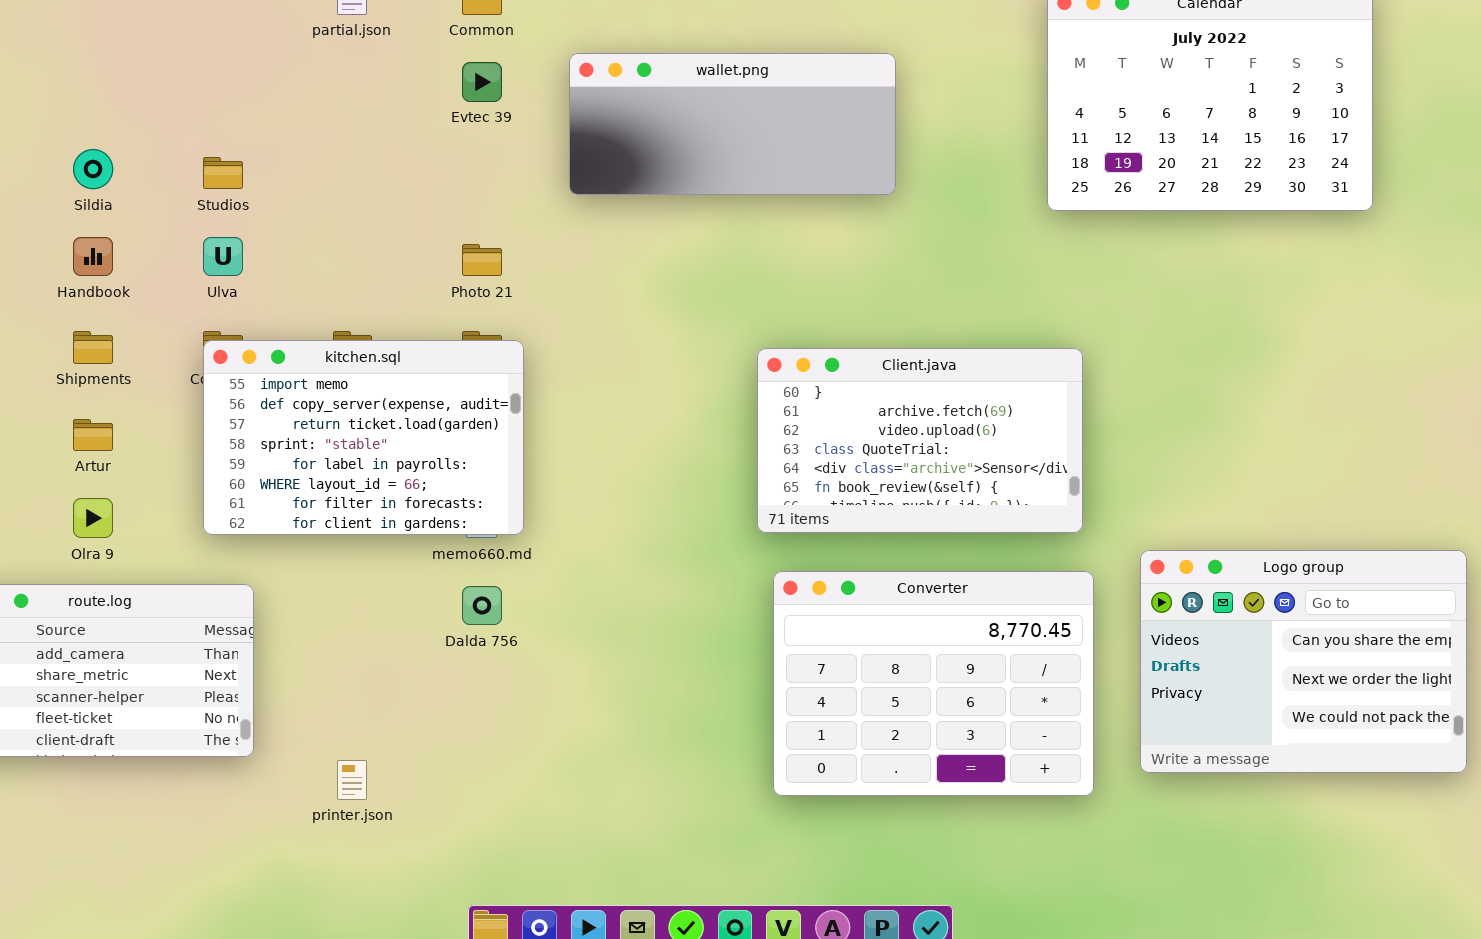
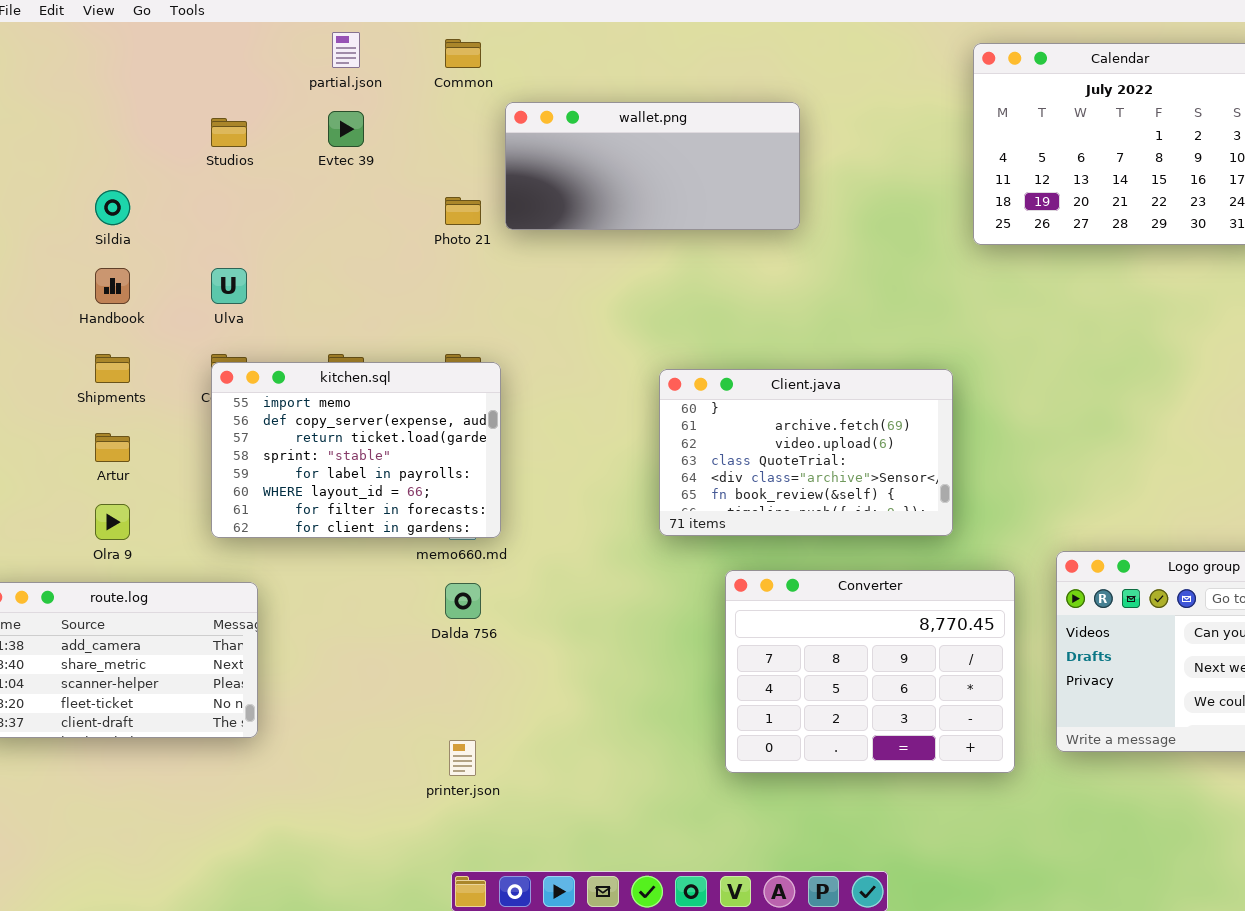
wallet.png: [569,53,896,195] -> [505,102,800,230], moved
Evtec 39: [462,62,502,102] -> [328,111,364,147], moved
Studios: [203,157,243,189] -> [211,118,247,147], moved
Photo 21: [462,244,502,276] -> [445,197,481,225], moved
Client.java: [757,348,1083,533] -> [659,369,953,536], moved
printer.json: [337,760,367,800] -> [449,740,476,776], moved

